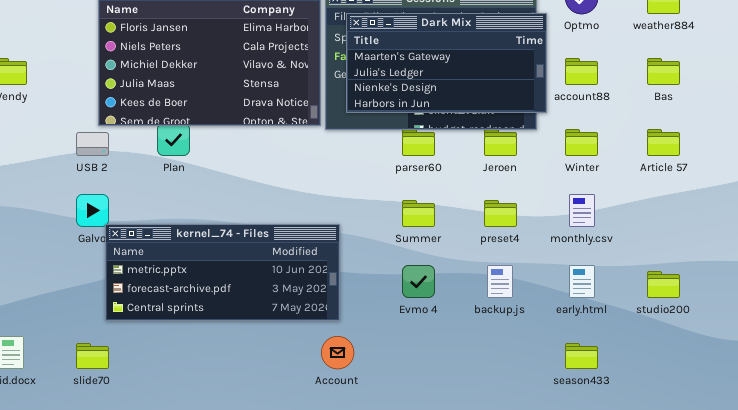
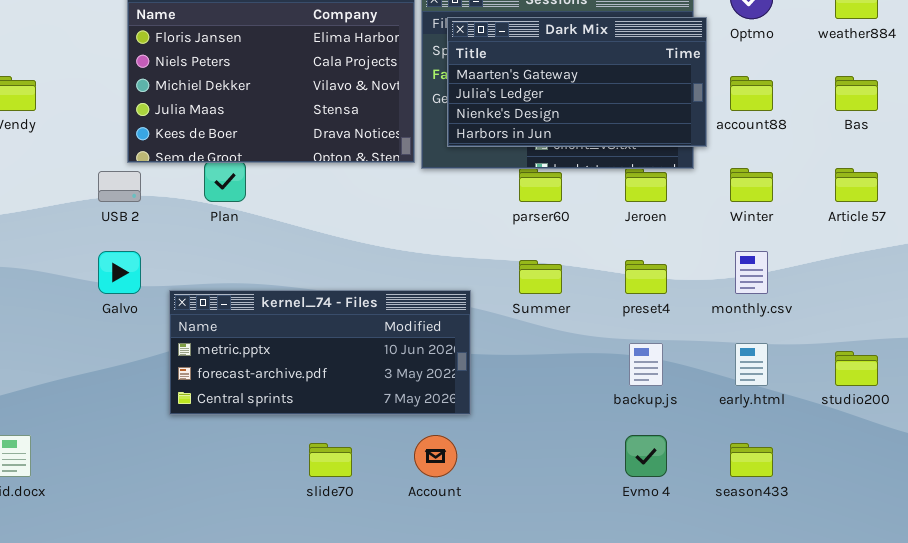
kernel_74 - Files: [105,224,340,321] -> [169,290,471,415], moved
Evmo 4: [402,265,435,298] -> [625,435,667,477], moved
slide70: [76,343,109,369] -> [309,443,352,477], moved

